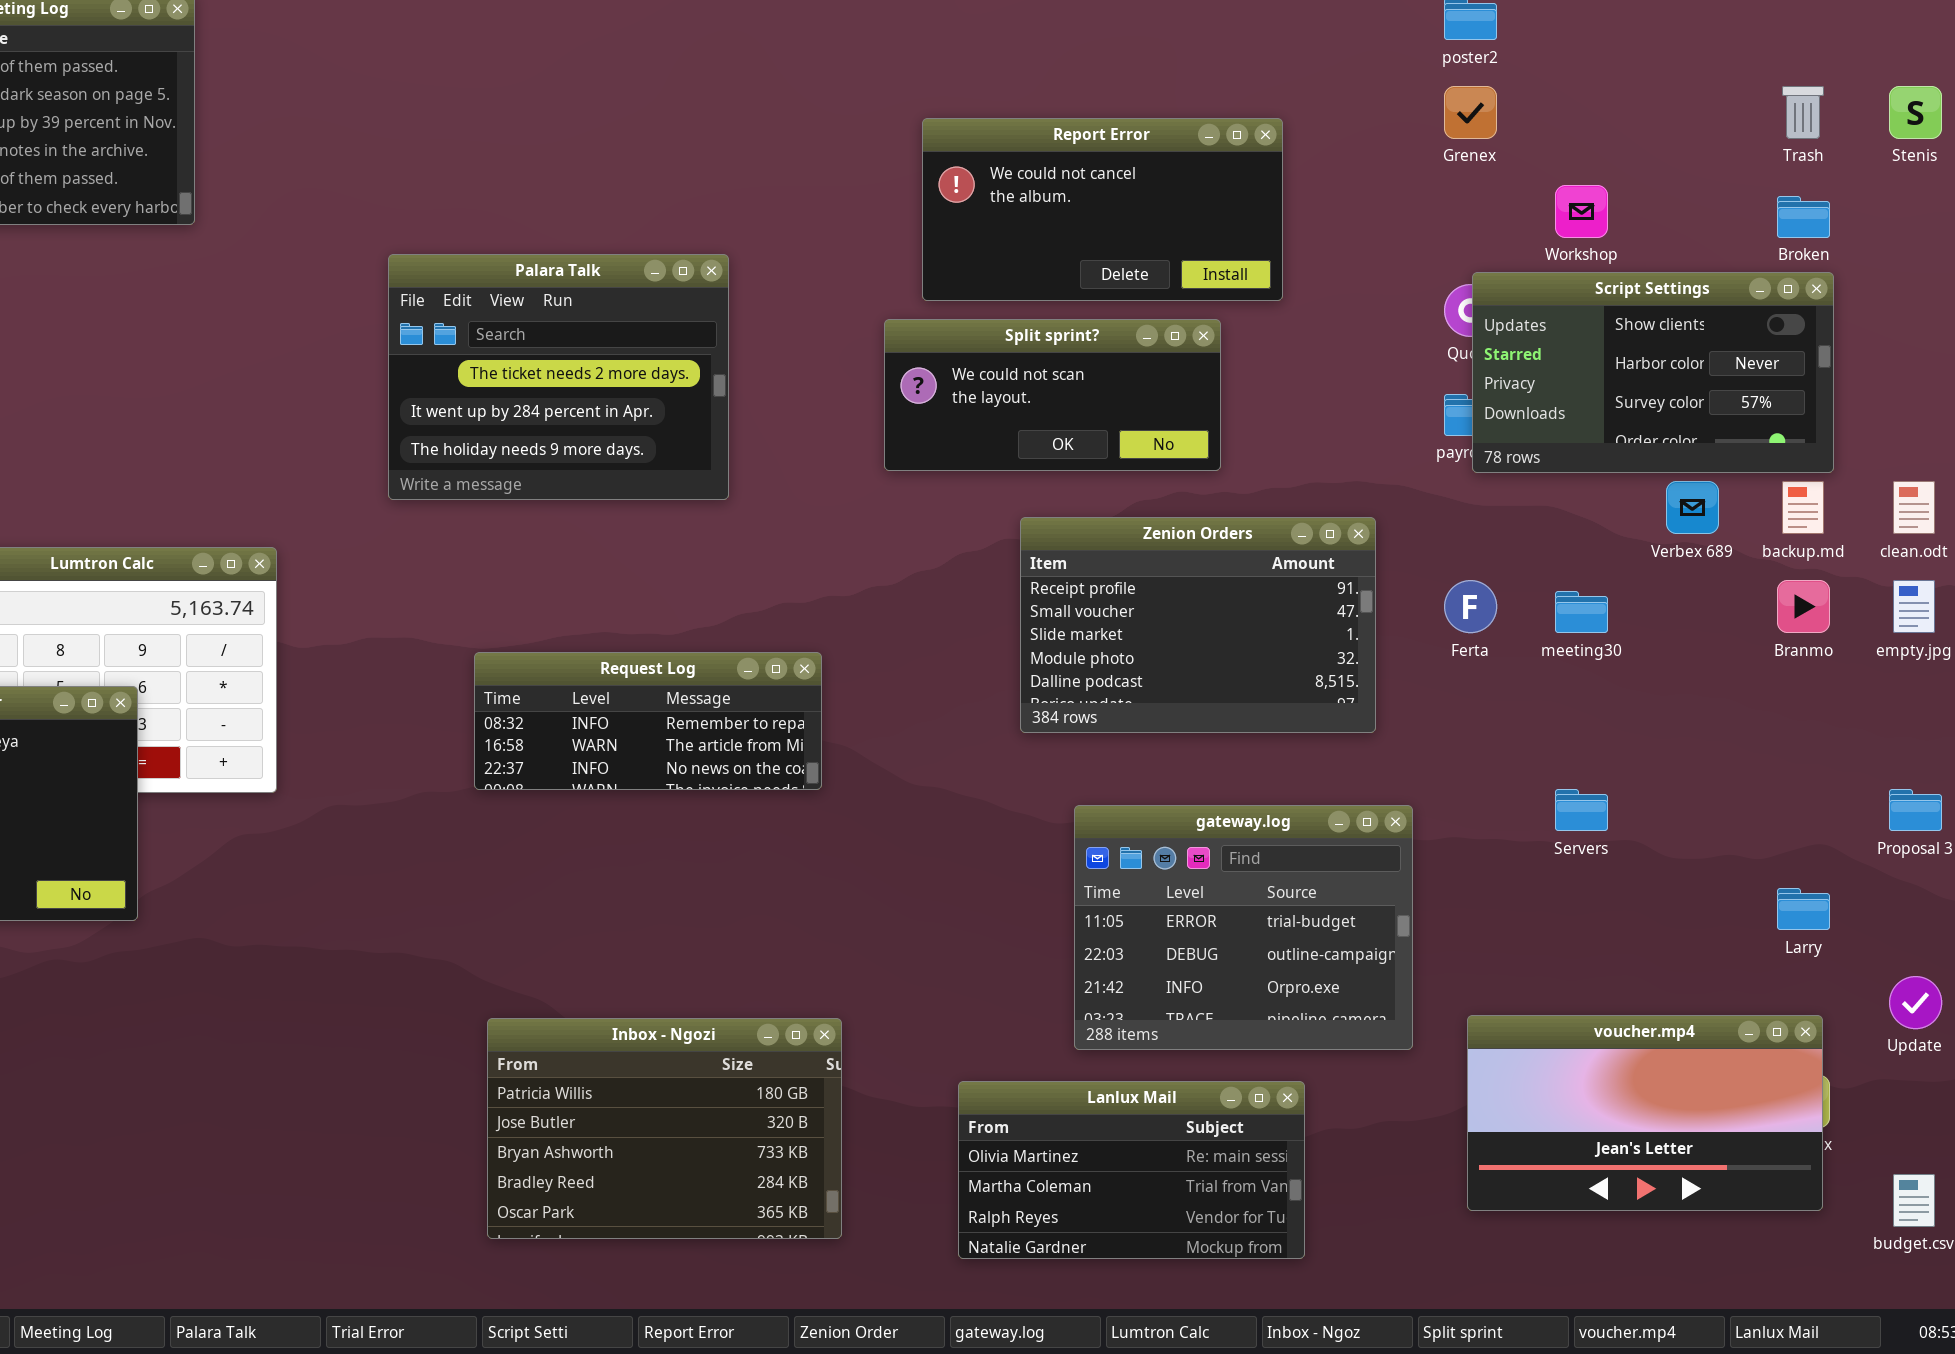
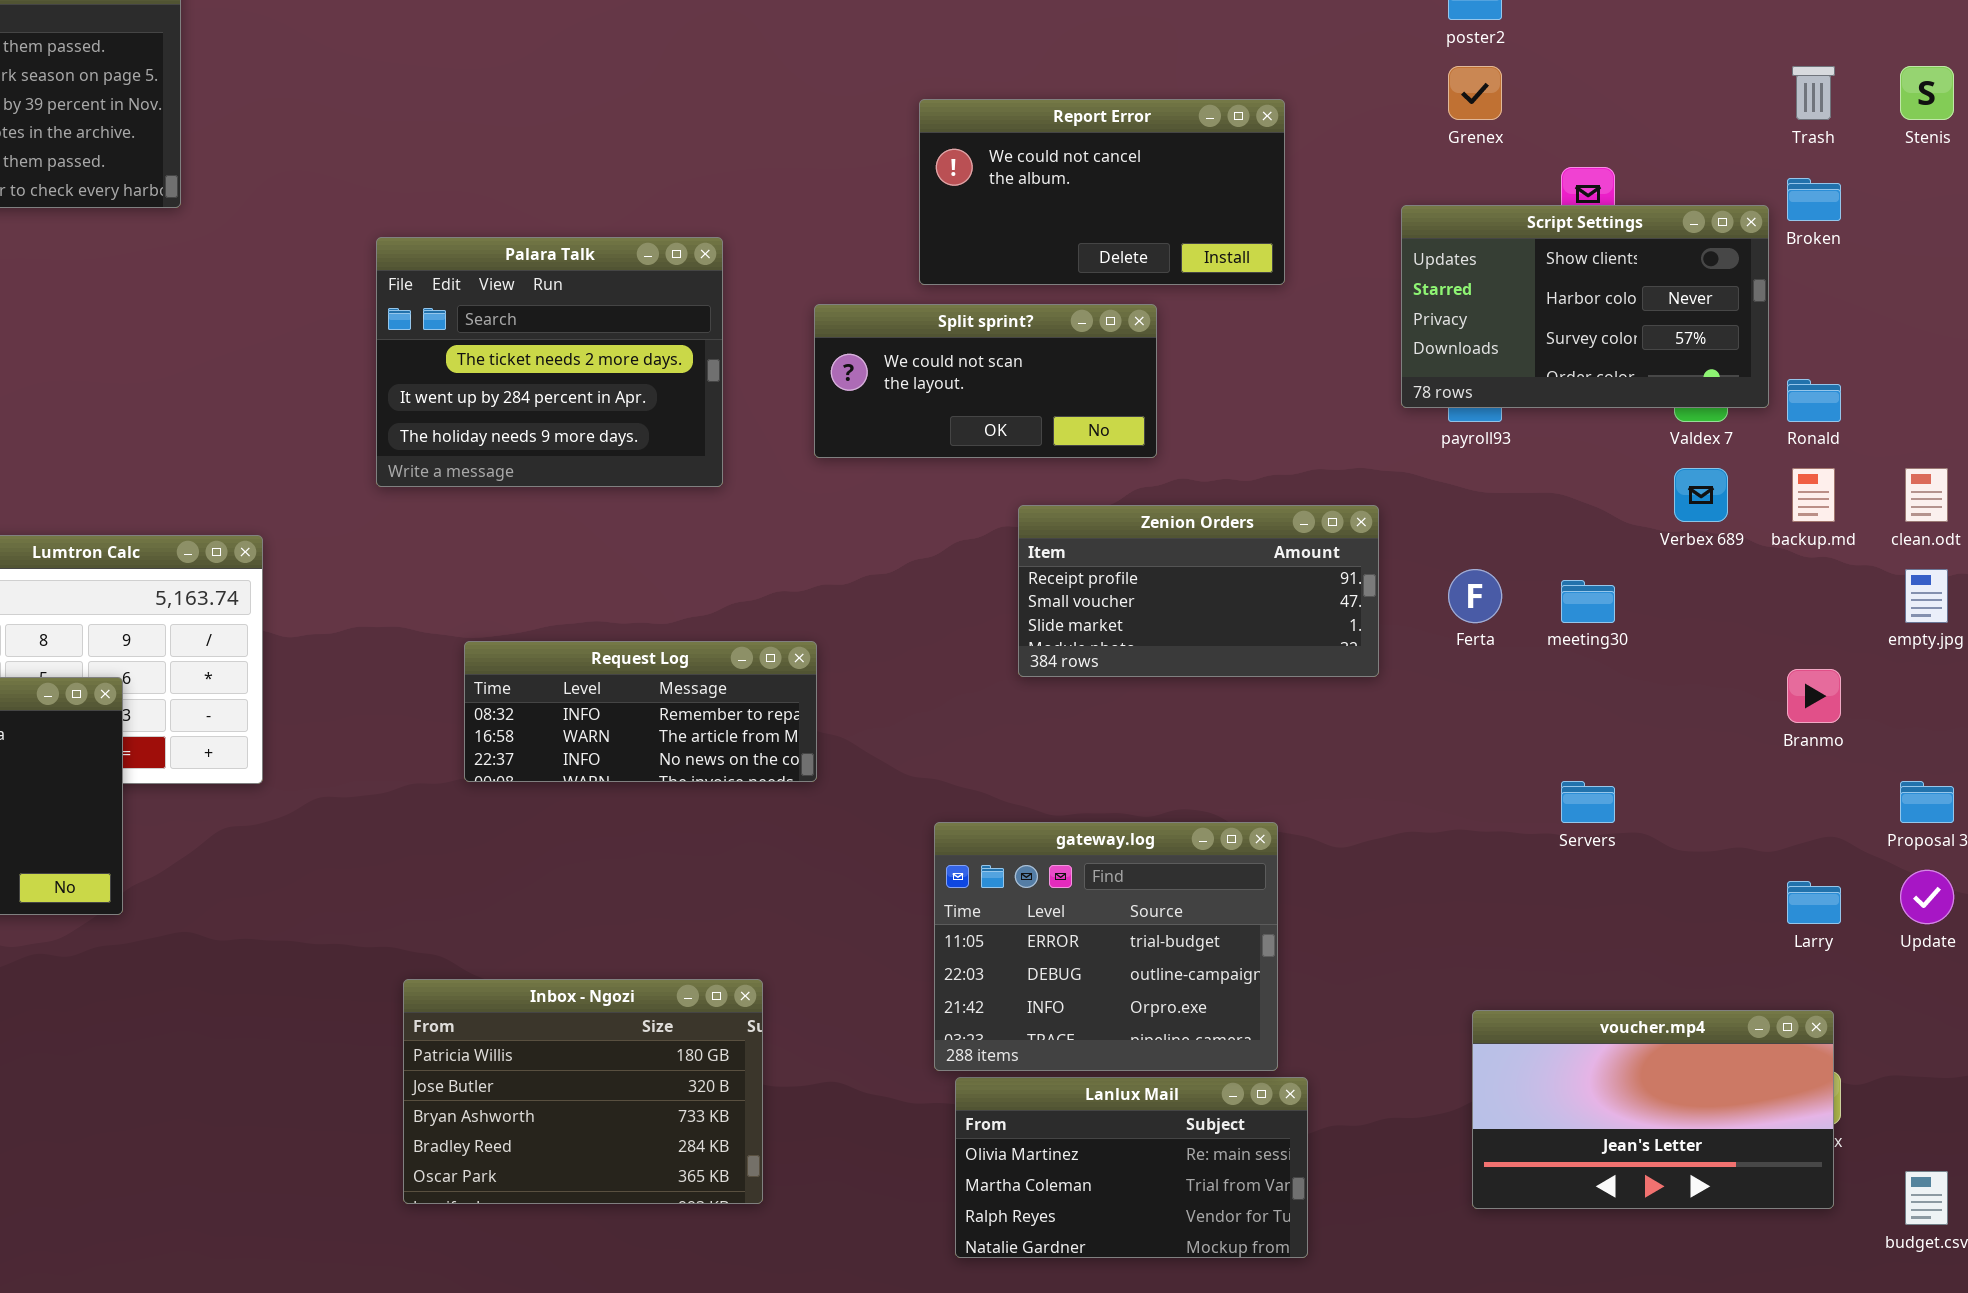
Script Settings: [1472,272,1834,473] -> [1401,205,1769,408], moved
Split sprint?: [884,319,1221,471] -> [814,304,1157,458], moved
Zenion Orders: [1020,517,1376,733] -> [1018,505,1379,677], resized
Branmo: [1777,580,1830,633] -> [1787,669,1841,723], moved
gateway.log: [1074,805,1413,1050] -> [934,822,1278,1071], moved
Update: [1889,976,1942,1029] -> [1900,870,1954,924], moved
Inbox - Ngozi: [487,1018,842,1239] -> [403,979,763,1204], moved

